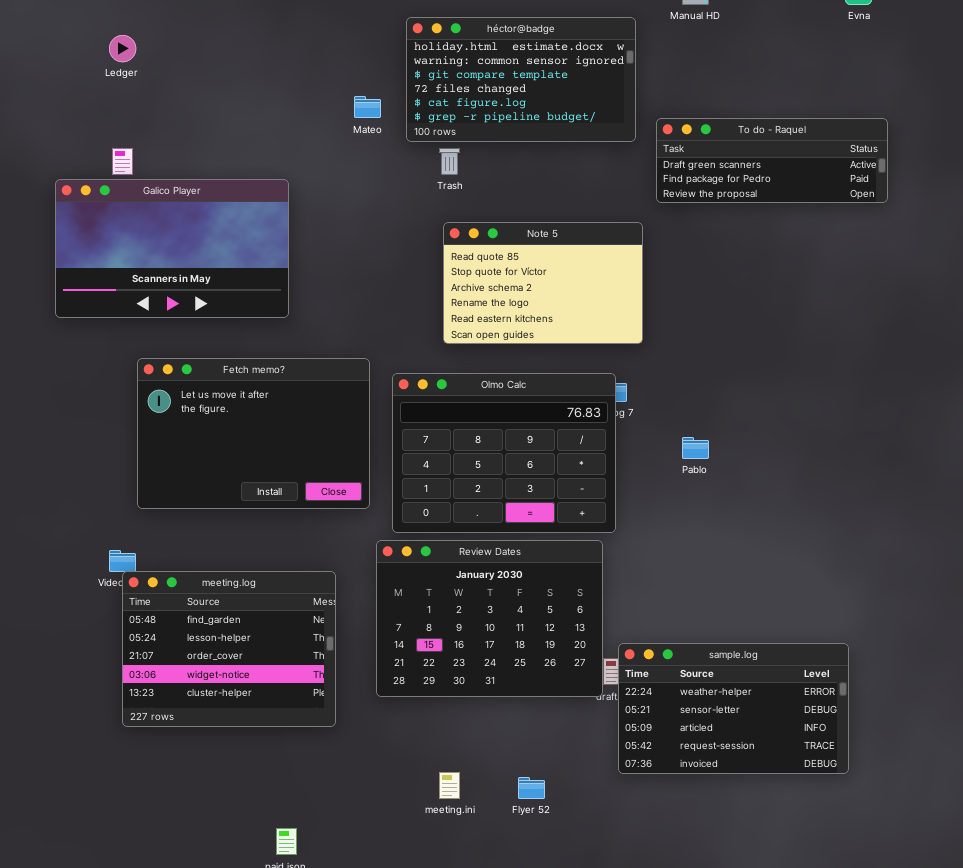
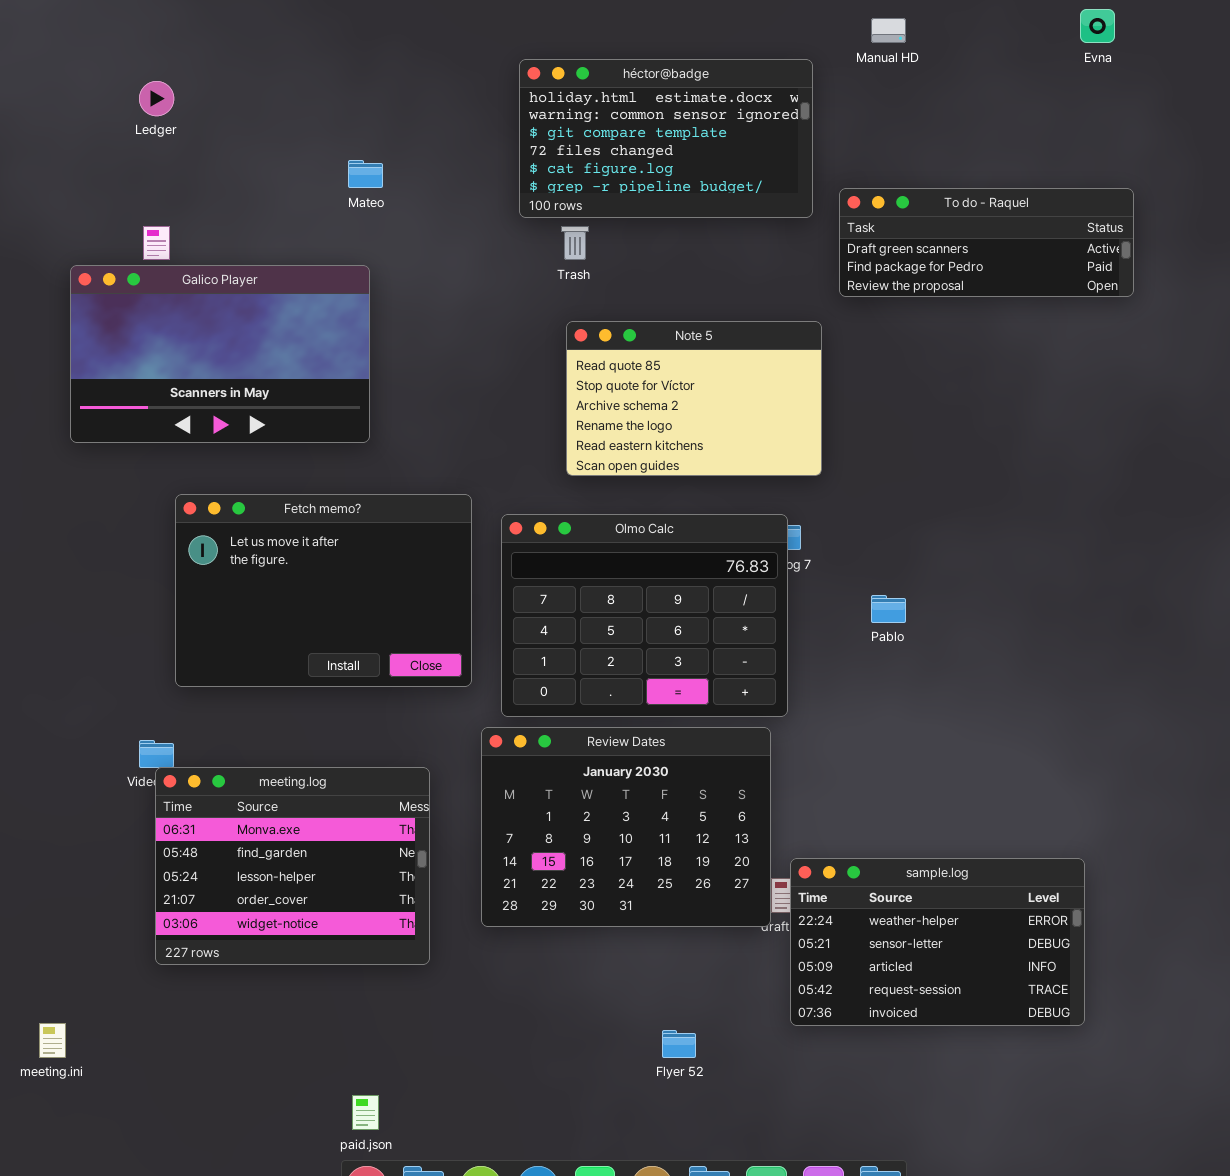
Mateo: [354,96,381,118] -> [348,160,383,188], moved
meeting.log: [122,571,336,727] -> [155,767,430,965], scrolled up 1 row
meeting.ini: [439,772,460,799] -> [39,1023,66,1058], moved

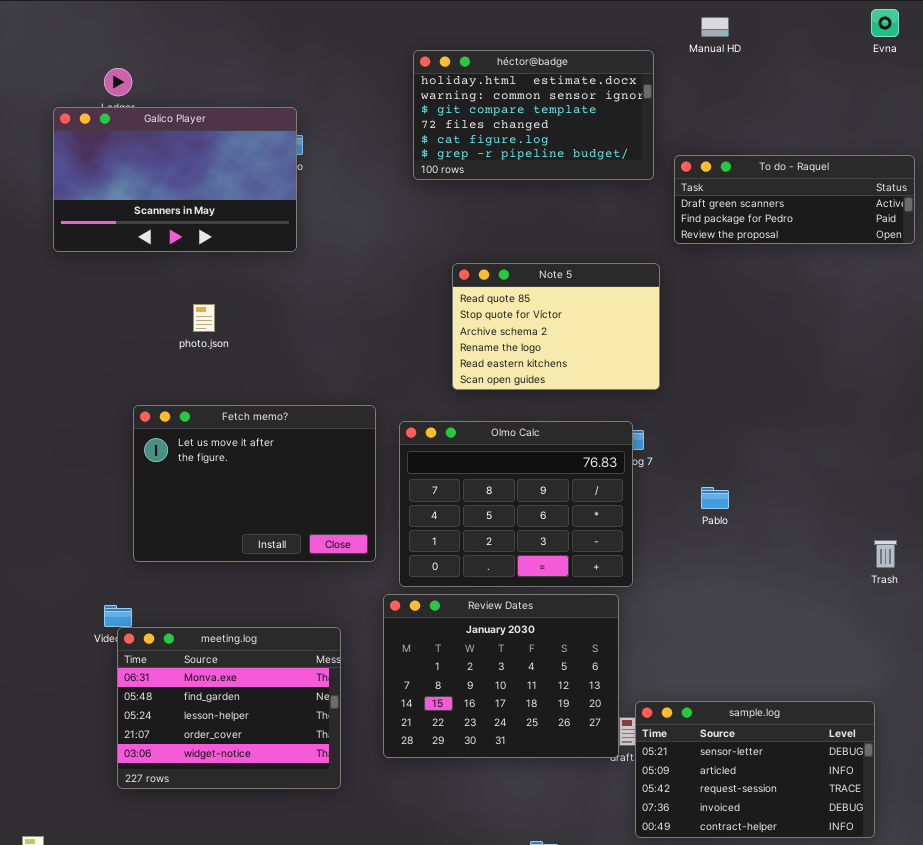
Trash: [561,226,589,260] -> [874,540,897,568], moved
Galico Player: [70,265,370,443] -> [53,107,297,252], moved
sample.log: [790,858,1085,1026] -> [635,701,875,838], scrolled down 1 row

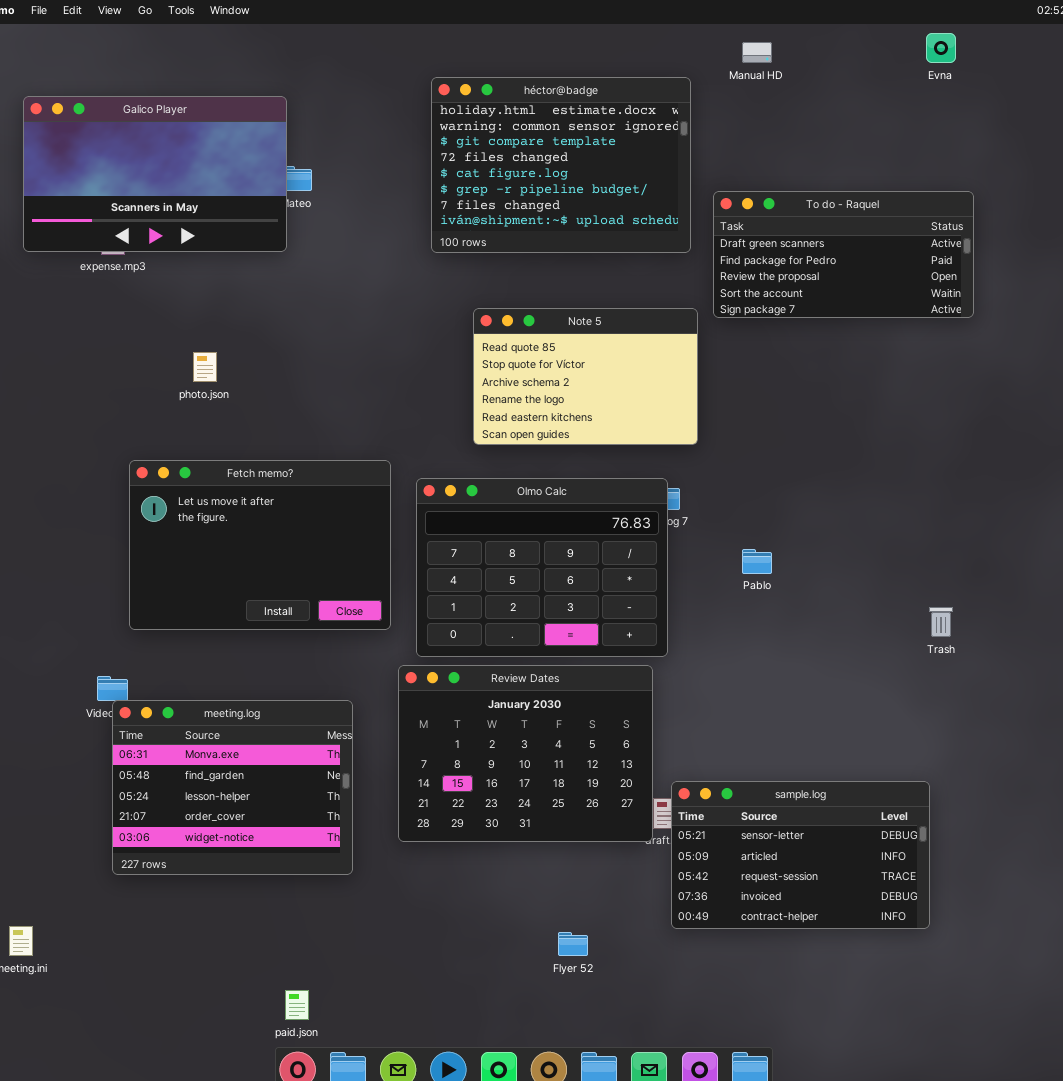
héctor@badge: [413,50,654,180] -> [431,77,691,253], resized
Galico Player: [53,107,297,252] -> [23,96,287,252], moved
To do - Raquel: [674,155,915,244] -> [713,191,974,318], resized

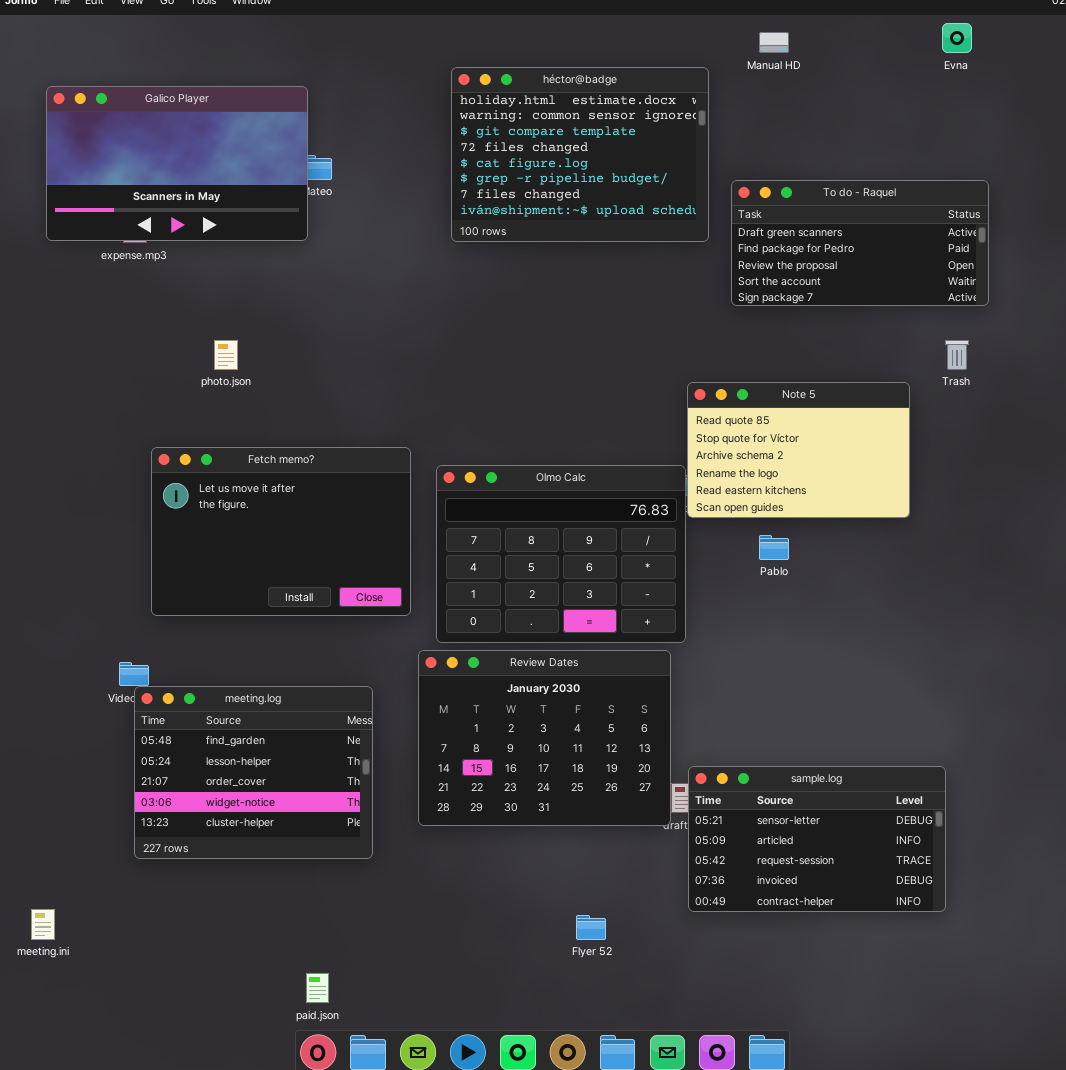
Note 5: [473,308,698,445] -> [687,382,910,518], moved
Trash: [929,607,953,637] -> [945,340,969,370], moved
meeting.log: [112,700,353,875] -> [134,686,373,859], scrolled down 1 row

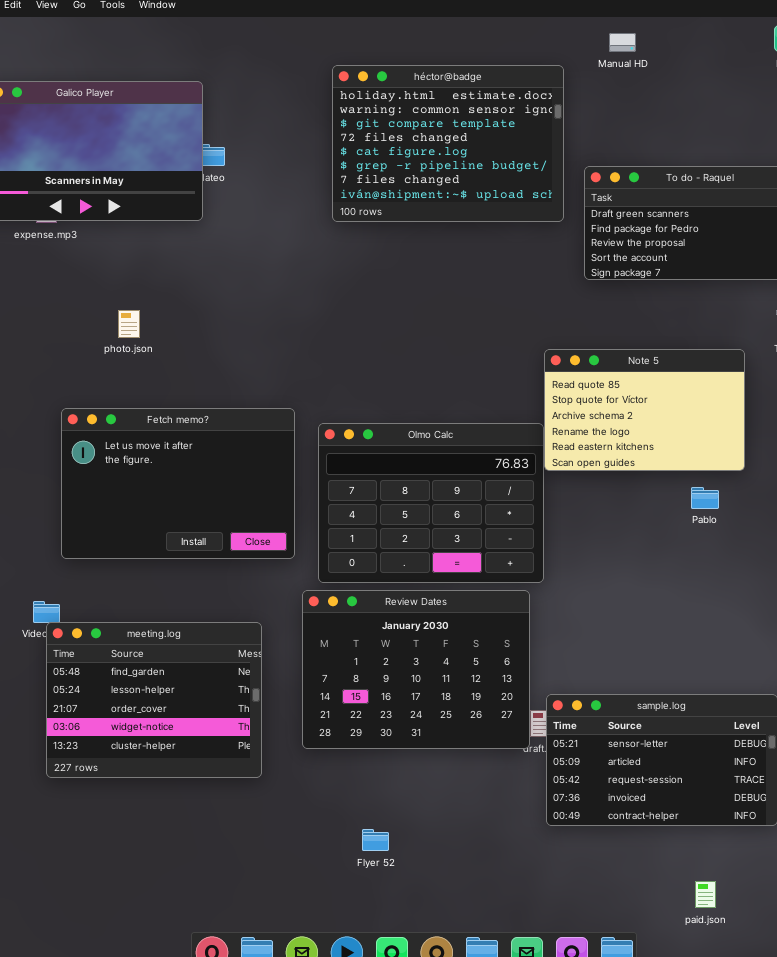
Pablo: [759,535,789,560] -> [691,487,719,509], moved
Flyer 52: [576,915,606,940] -> [362,829,389,851], moved
paid.json: [306,973,329,1003] -> [695,881,716,908], moved

